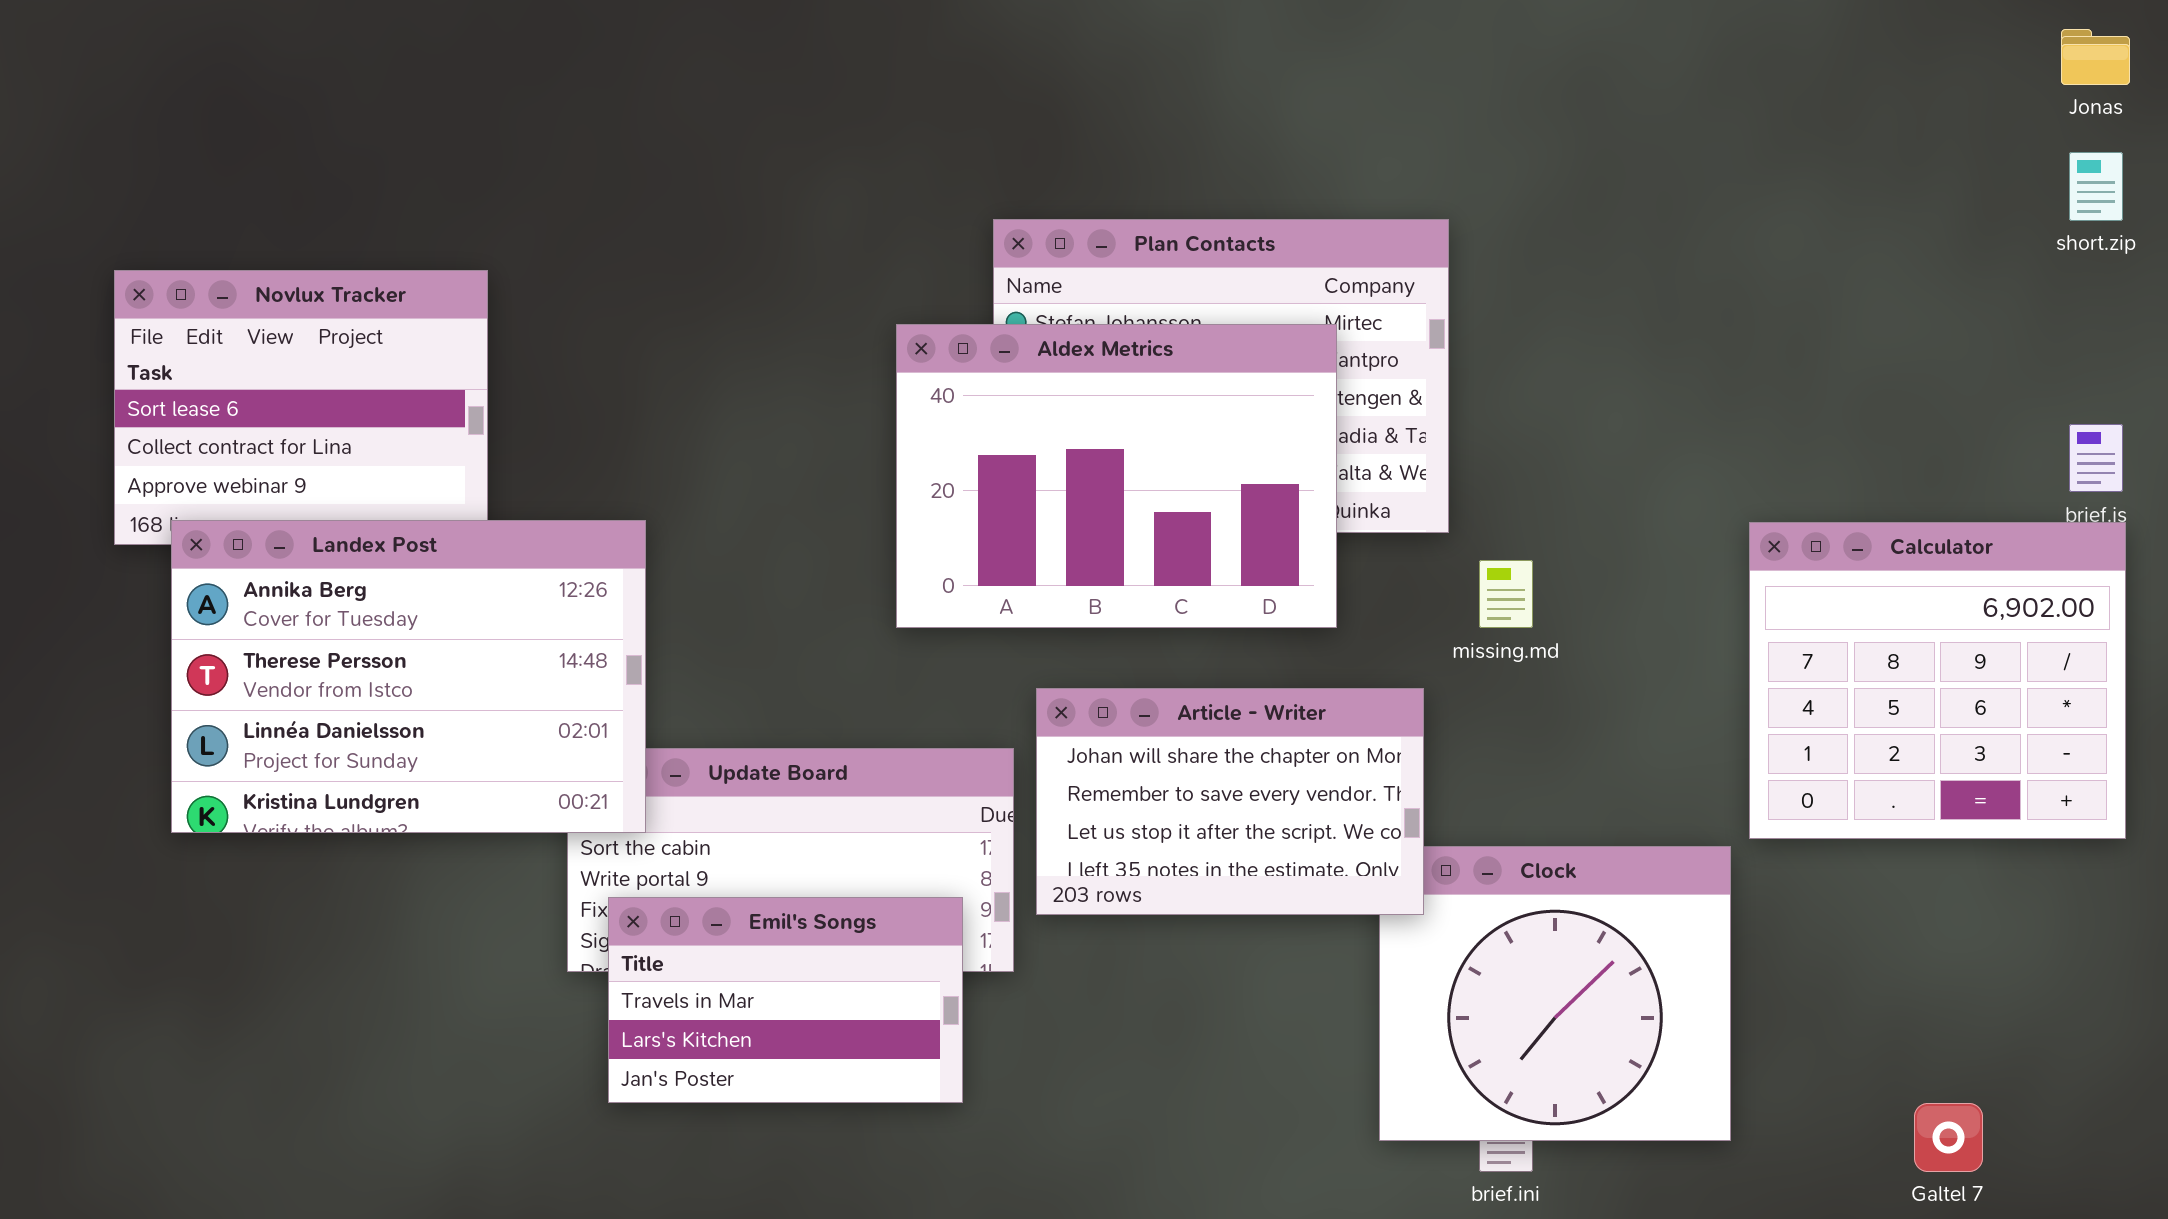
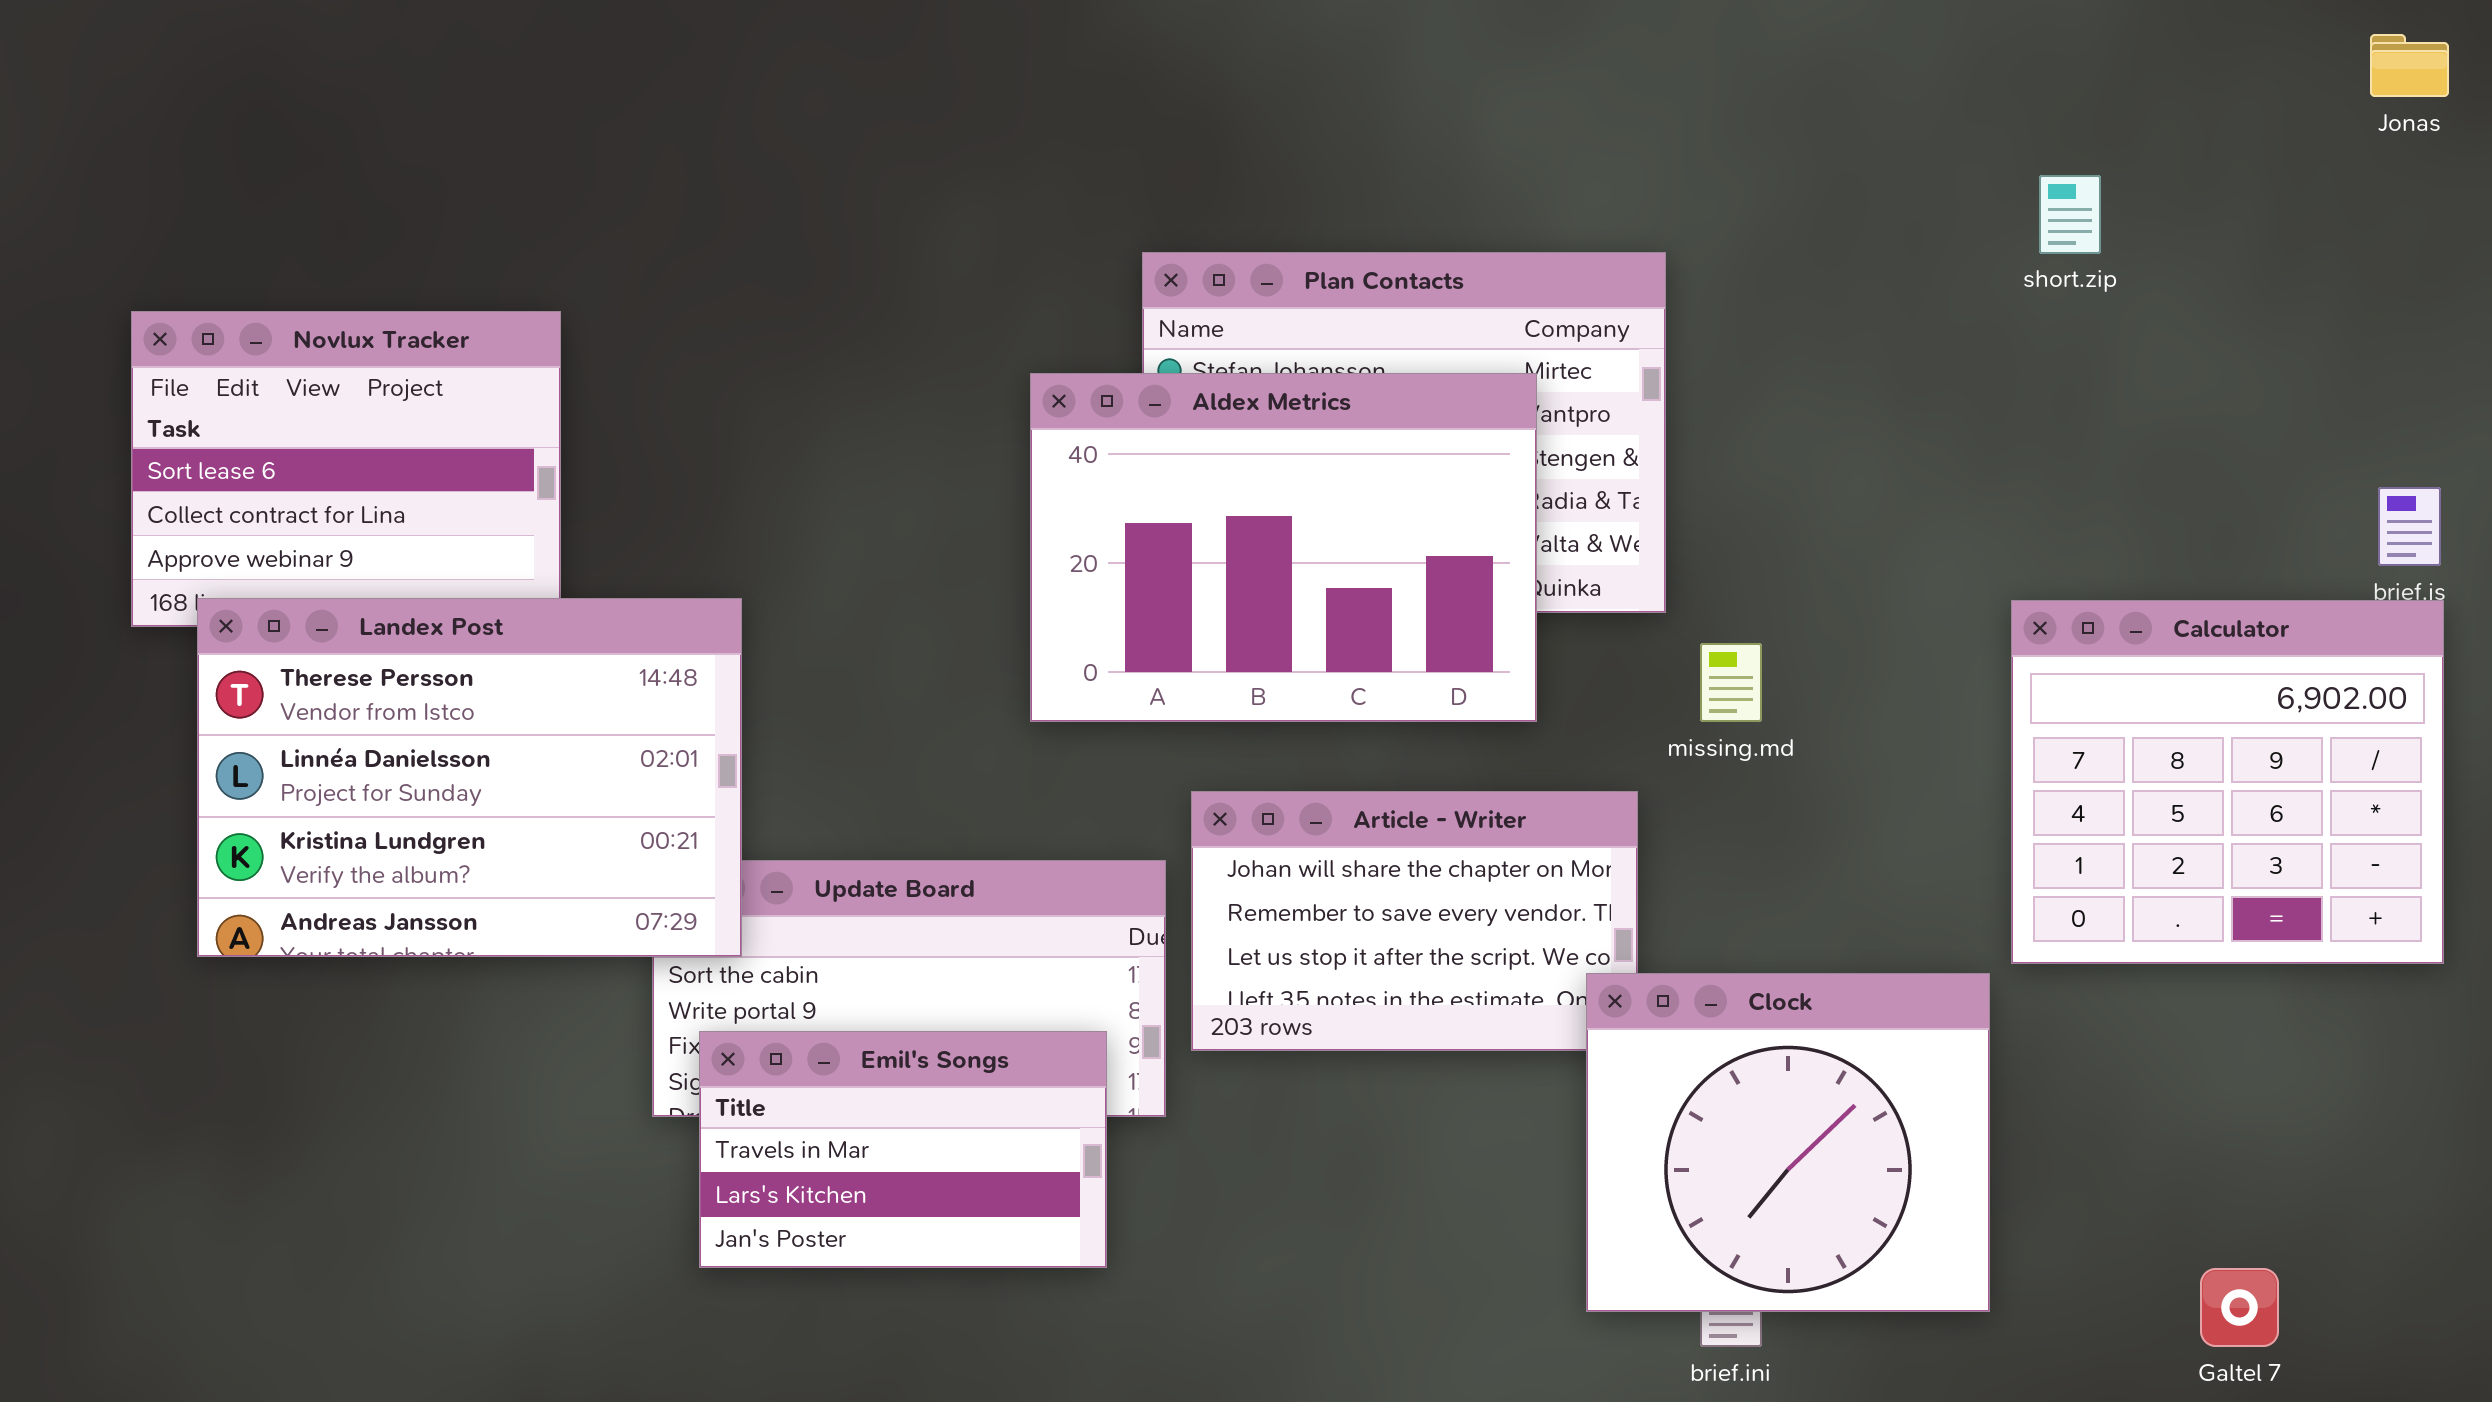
short.zip: [2069,152,2123,221] -> [2039,175,2101,254], moved
Landex Post: [171,520,646,833] -> [197,598,742,957], scrolled down 1 row
Clock: [1379,846,1731,1141] -> [1586,973,1990,1312], raised

